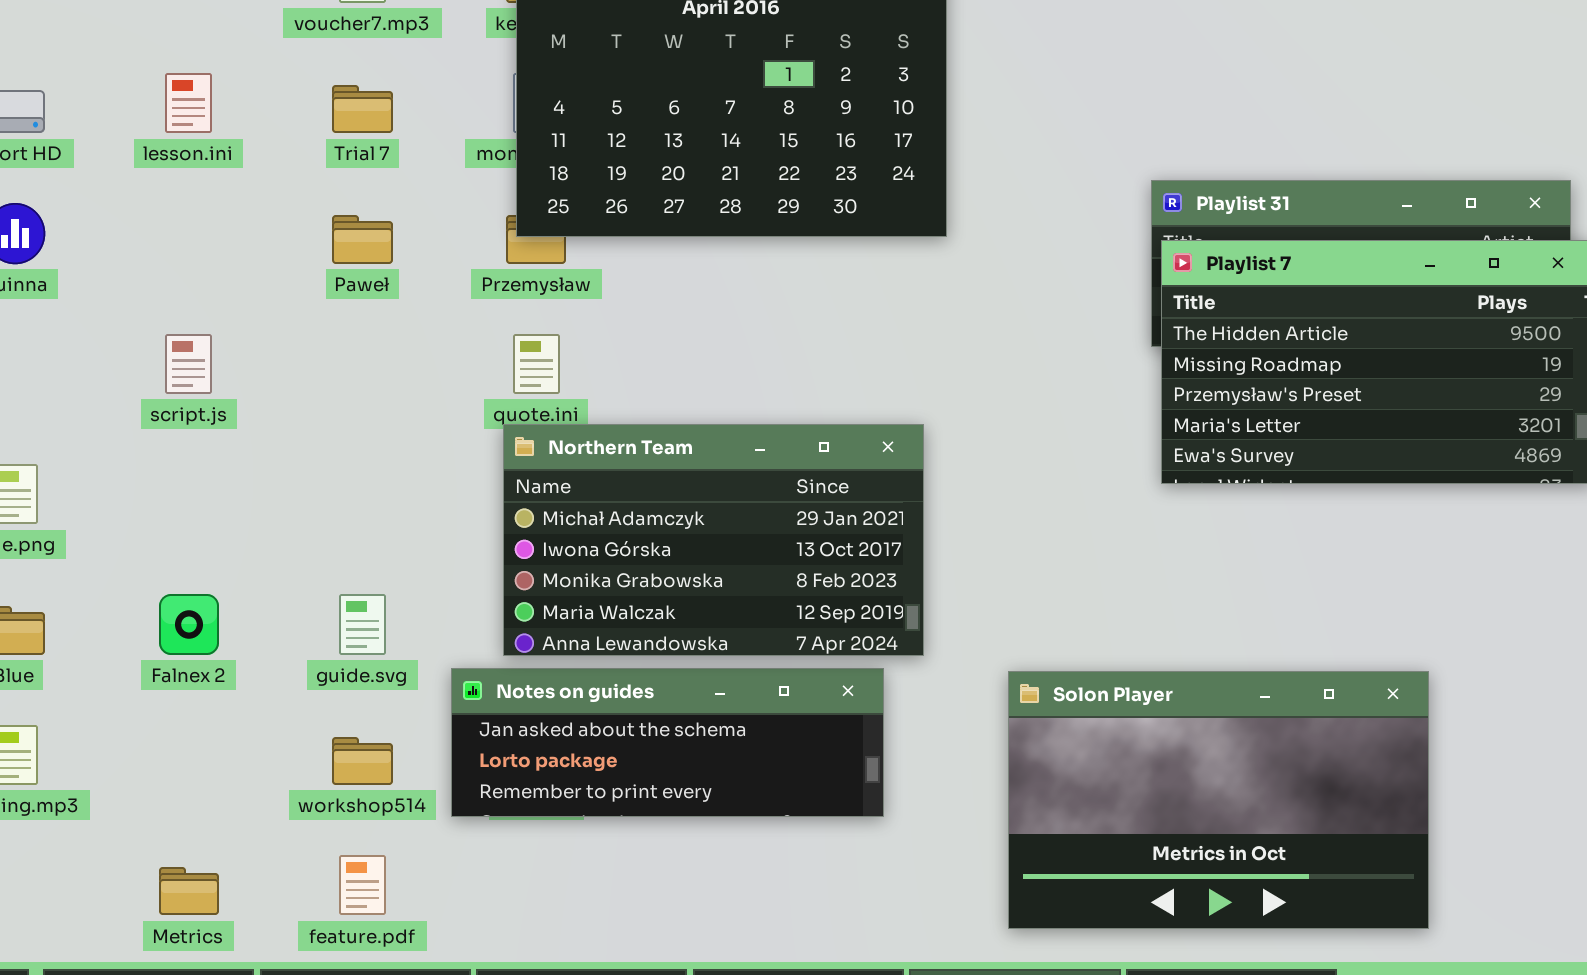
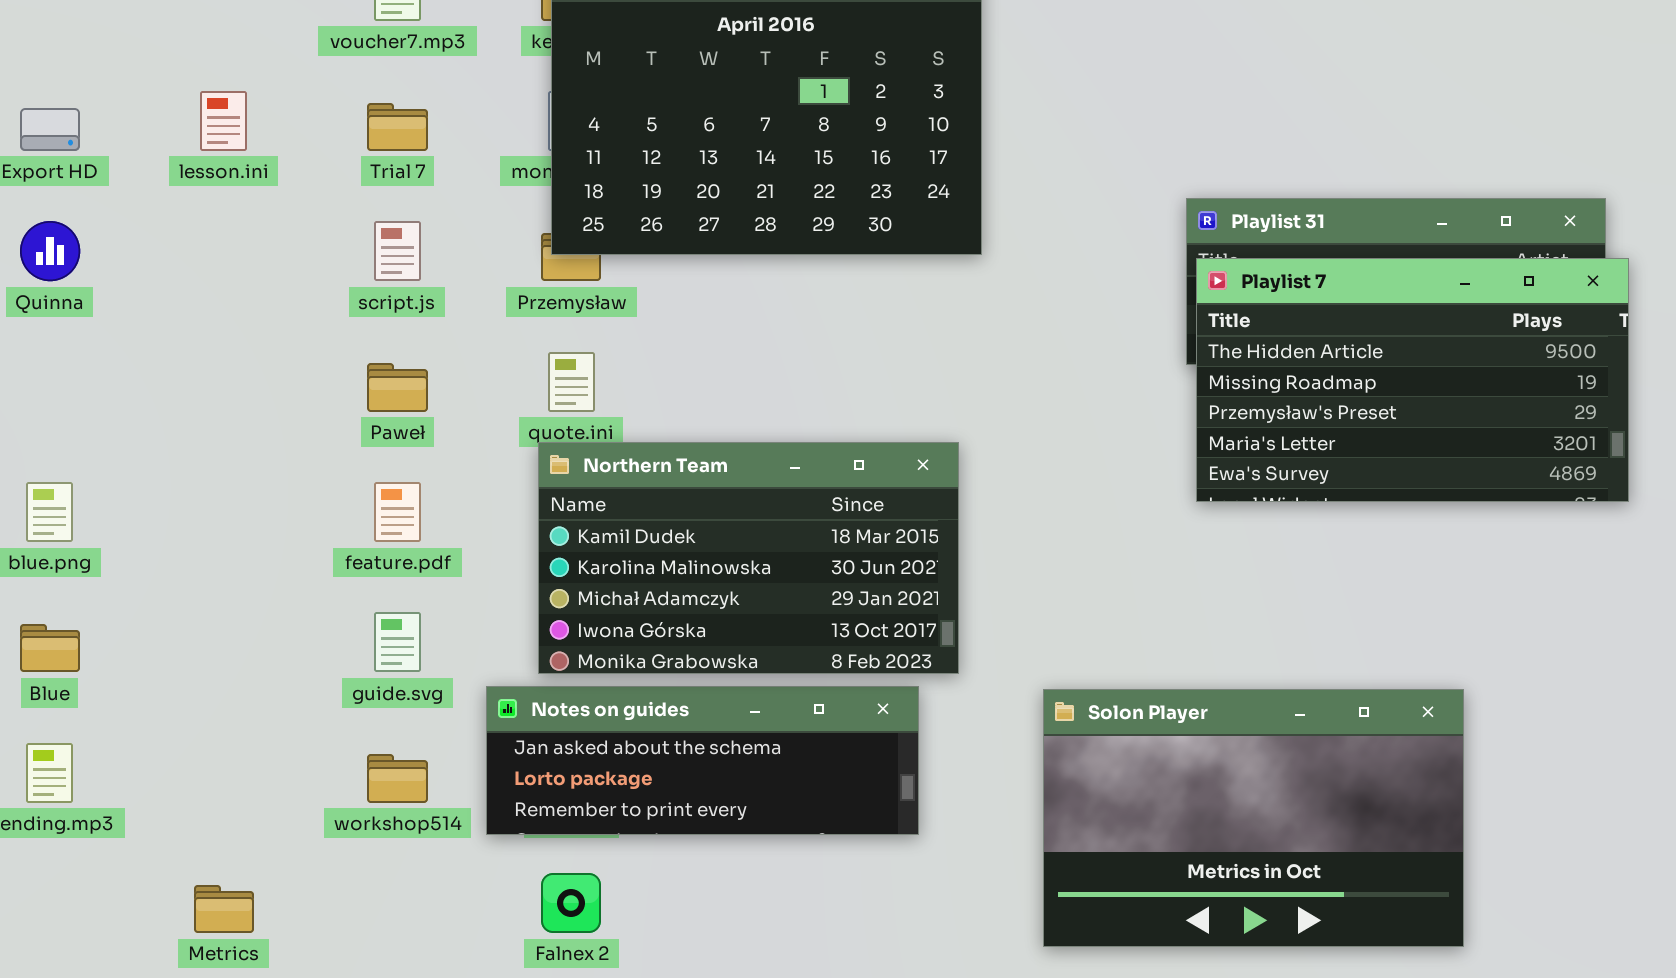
Paweł: [332,215,393,264] -> [367,363,428,412], moved
script.js: [165,334,212,394] -> [374,221,421,281], moved
Northern Team: [503,424,924,656] -> [538,442,959,674], scrolled up 2 rows
Falnex 2: [159,594,219,655] -> [541,873,601,933], moved
feature.pdf: [339,855,386,915] -> [374,482,421,542], moved

